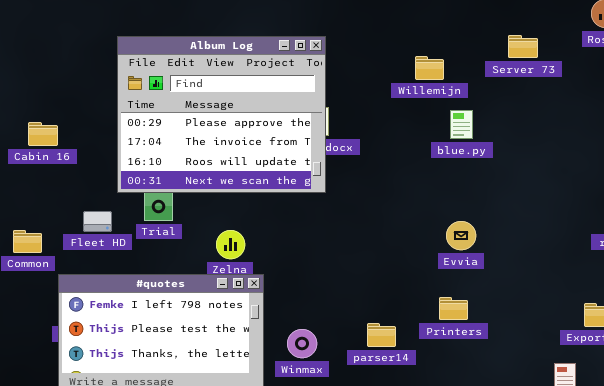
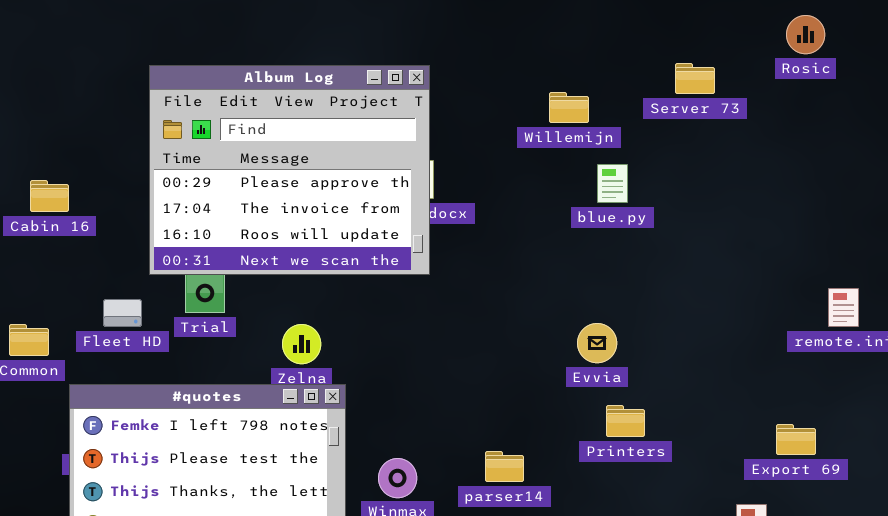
Evvia: [446,221,476,250] -> [577,323,617,363], moved
Printers: [439,297,468,320] -> [606,405,645,437], moved

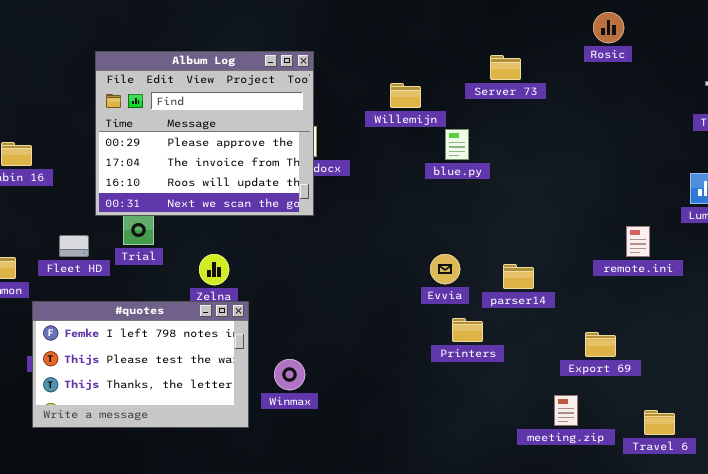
Server 73: [675,63,715,94] -> [490,55,521,80], moved
Willemijn: [549,92,589,123] -> [390,83,421,108], moved
parser14: [485,451,524,482] -> [503,264,534,289], moved

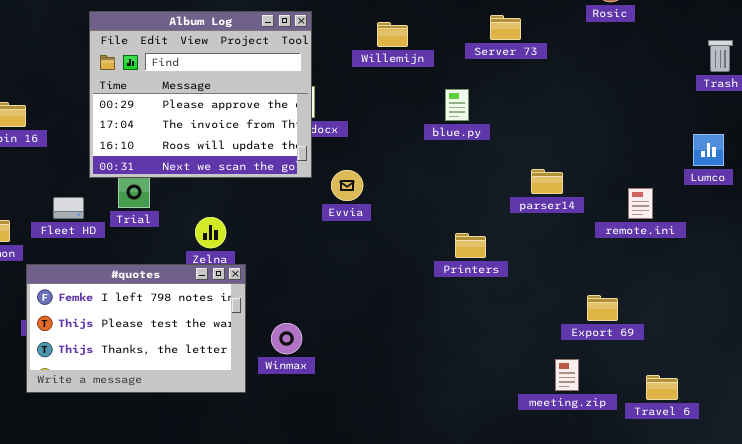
Willemijn: [390,83,421,108] -> [377,22,408,47], moved
Evvia: [430,254,460,284] -> [331,170,363,201], moved
parser14: [503,264,534,289] -> [531,169,563,194], moved
Printers: [452,318,483,342] -> [455,233,486,258], moved

